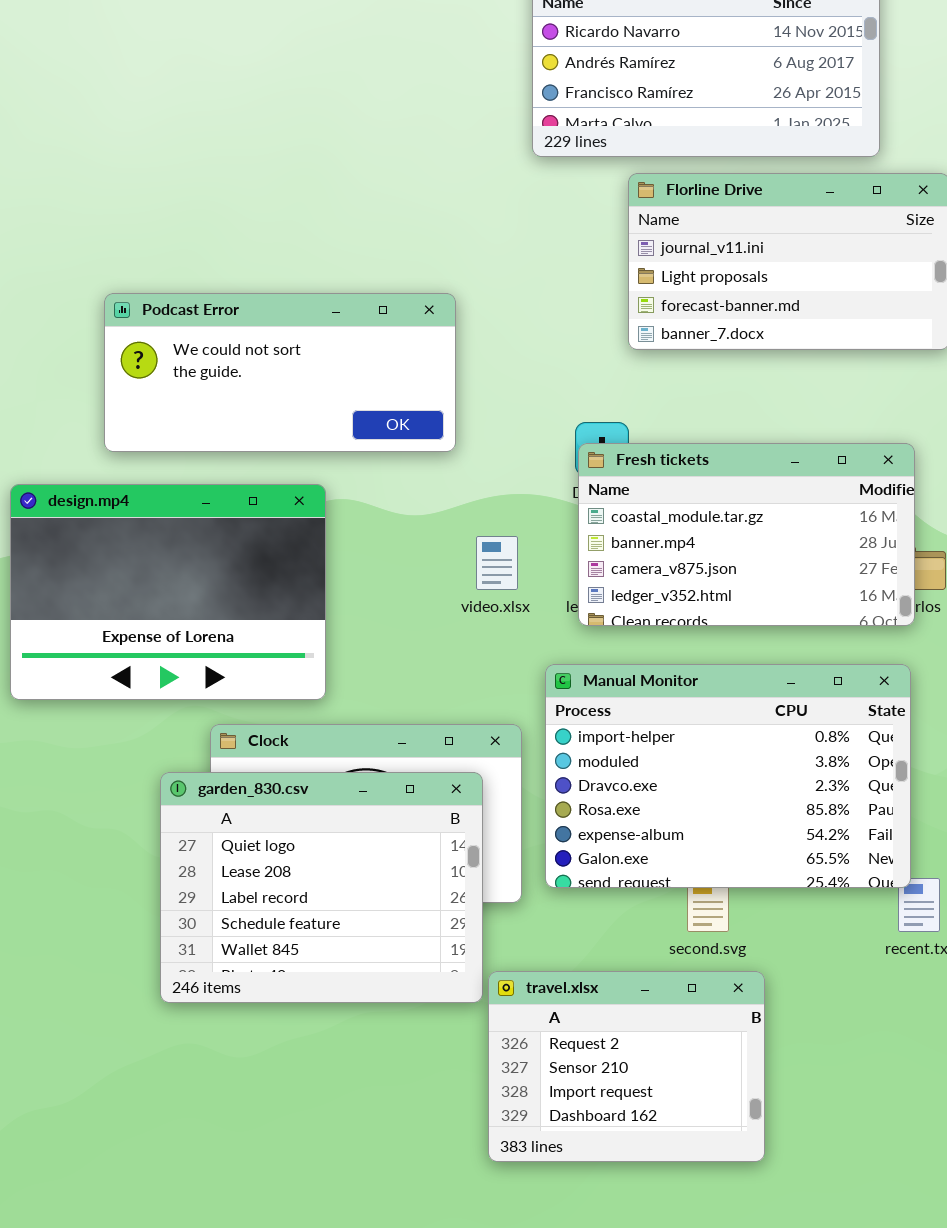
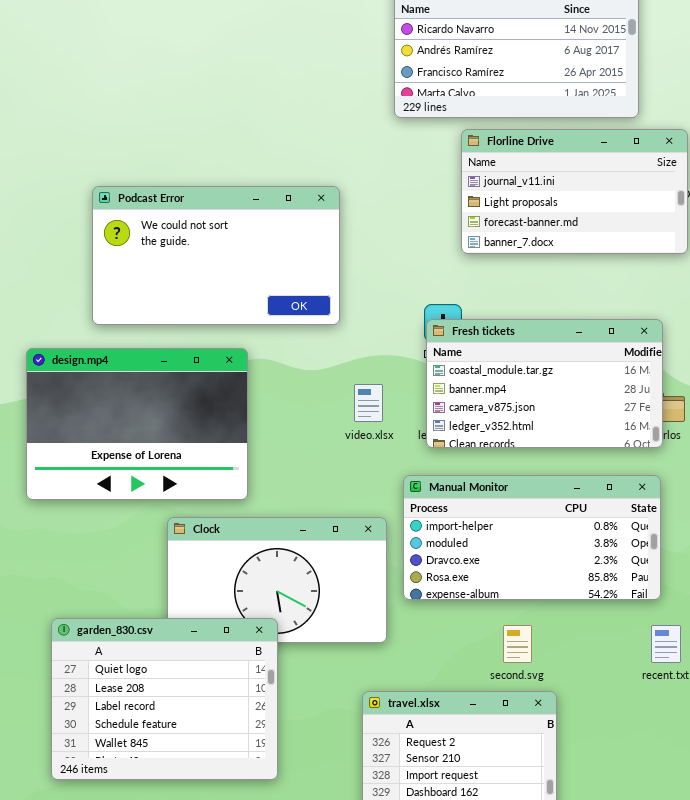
Podcast Error: [104,293,456,452] -> [92,186,340,325], resized
Manual Monitor: [545,664,911,888] -> [403,475,661,600], resized
garden_830.csv: [160,772,483,1003] -> [51,618,278,780], moved

